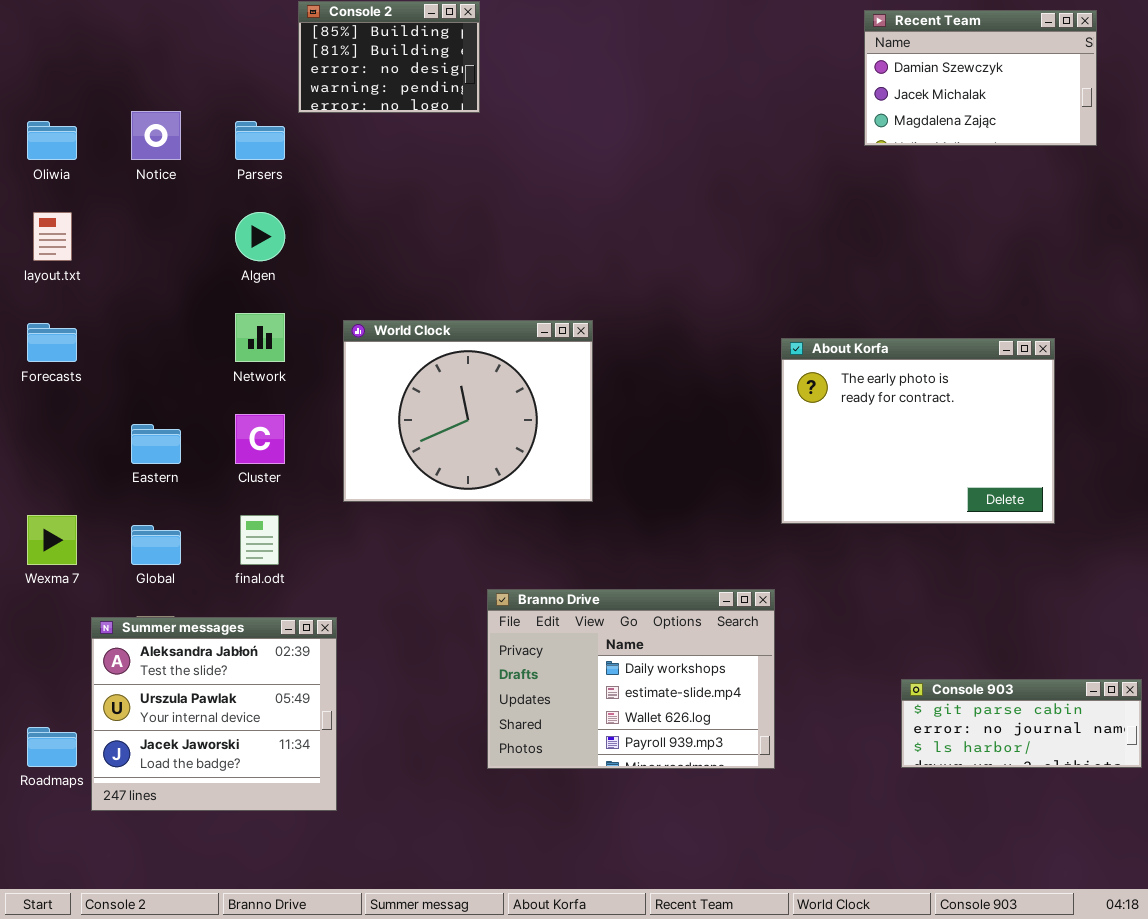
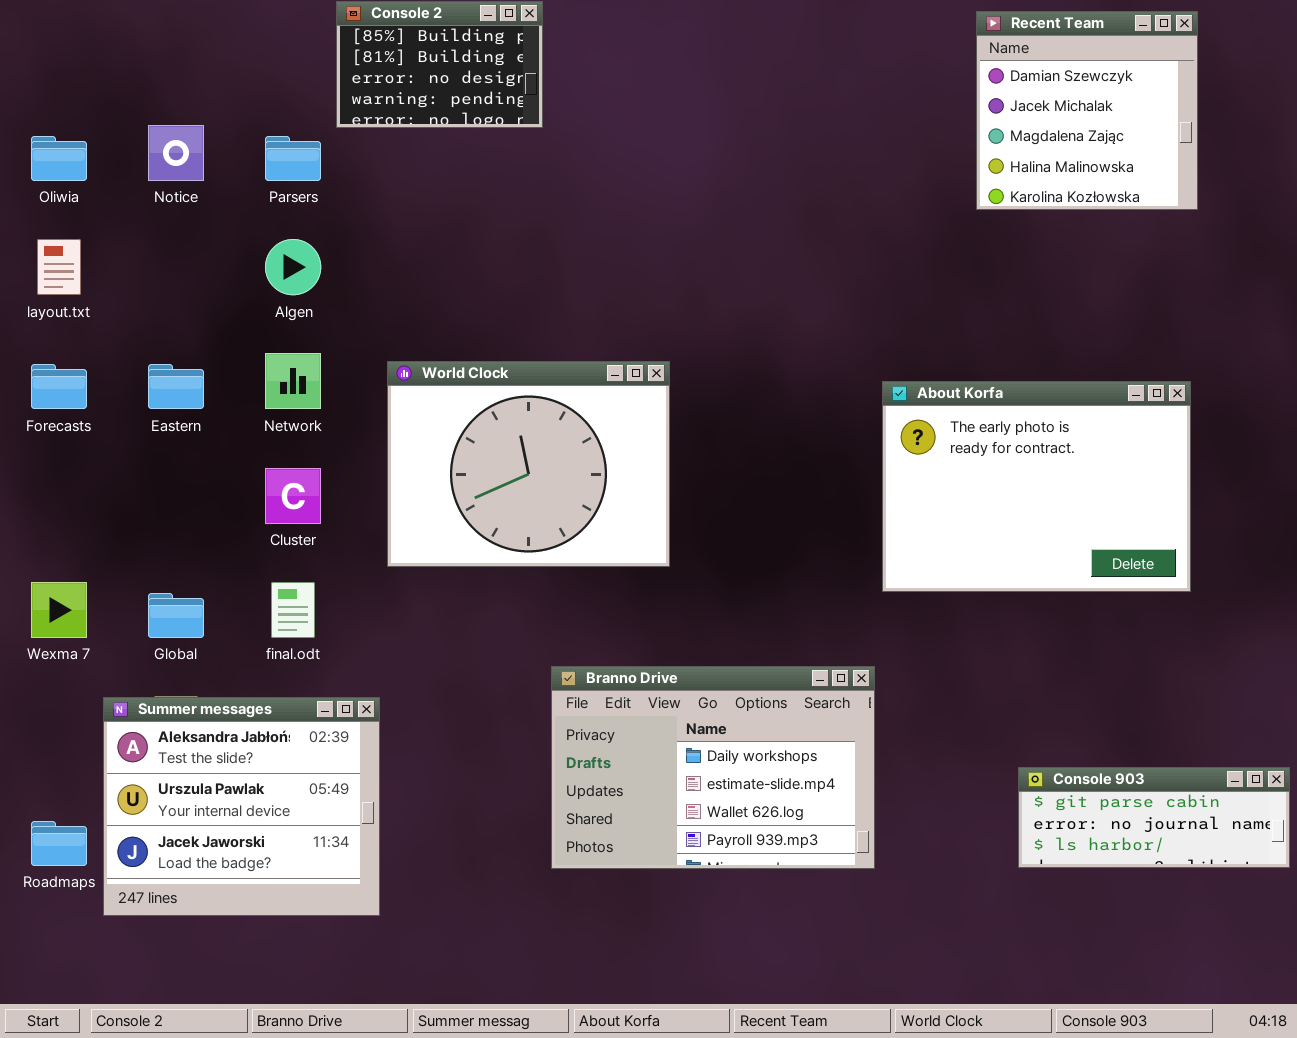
Recent Team: [864,10,1097,146] -> [976,11,1198,210], resized
Eastern: [131,424,181,464] -> [148,364,204,409], moved

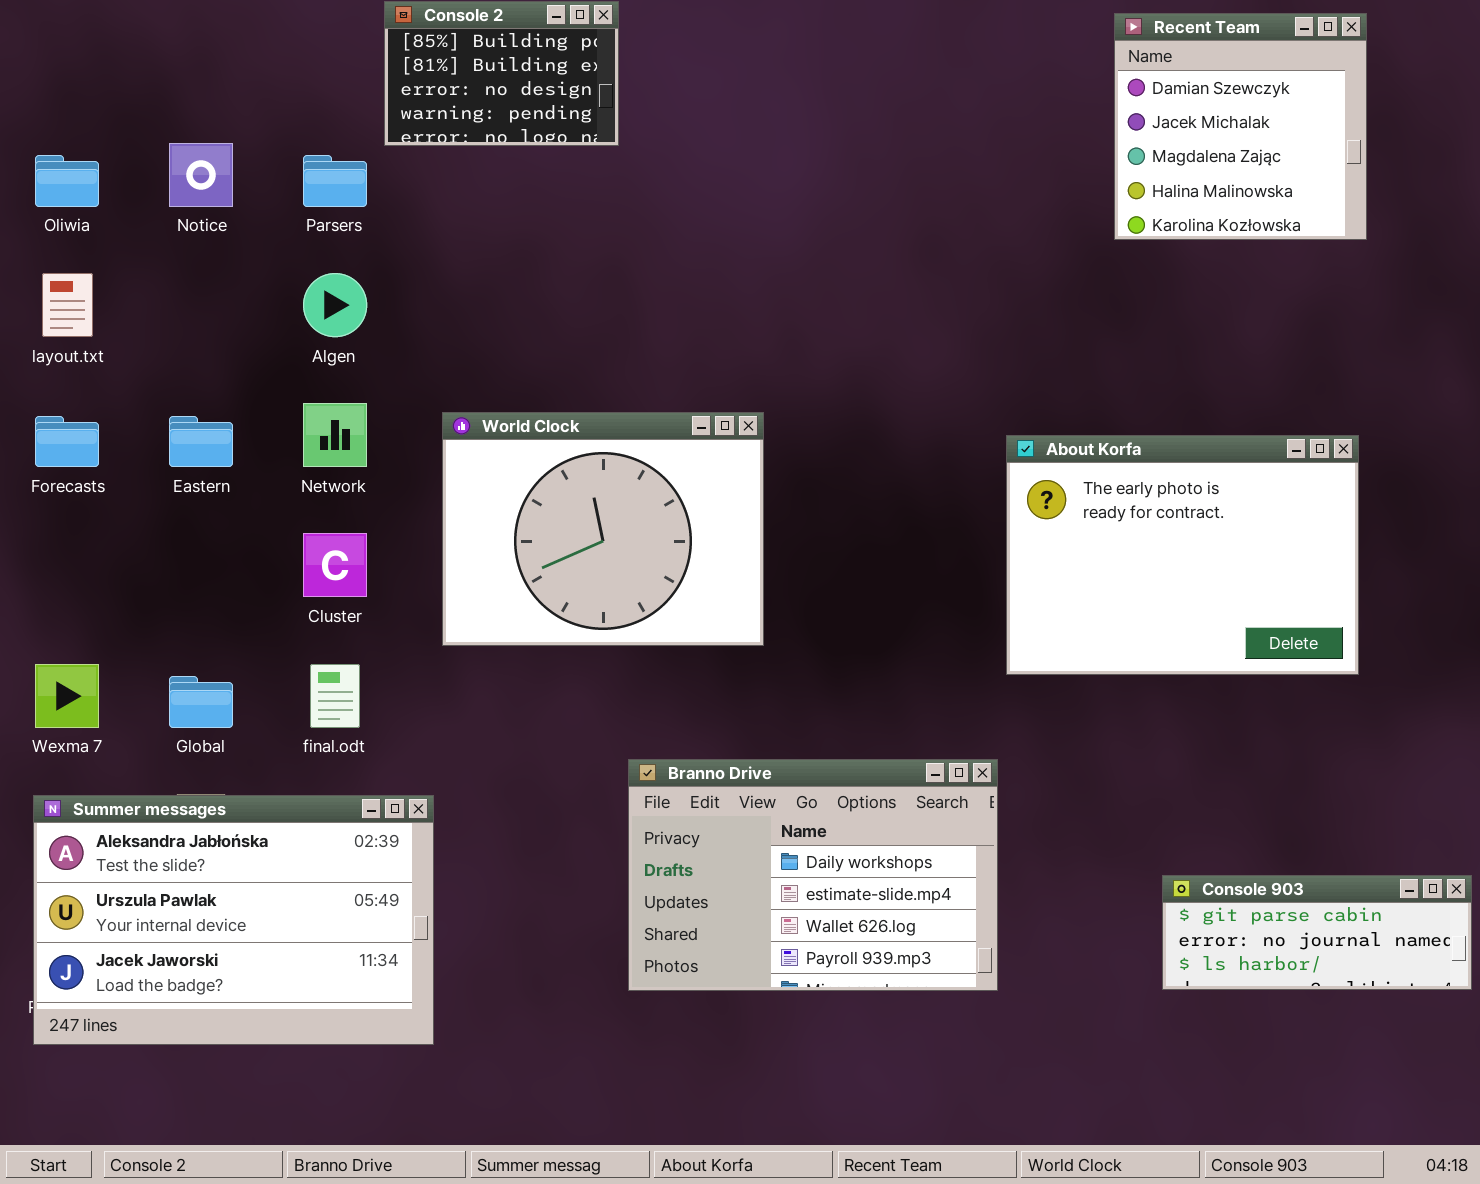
Summer messages: [103,697,380,916] -> [33,795,434,1045], resized

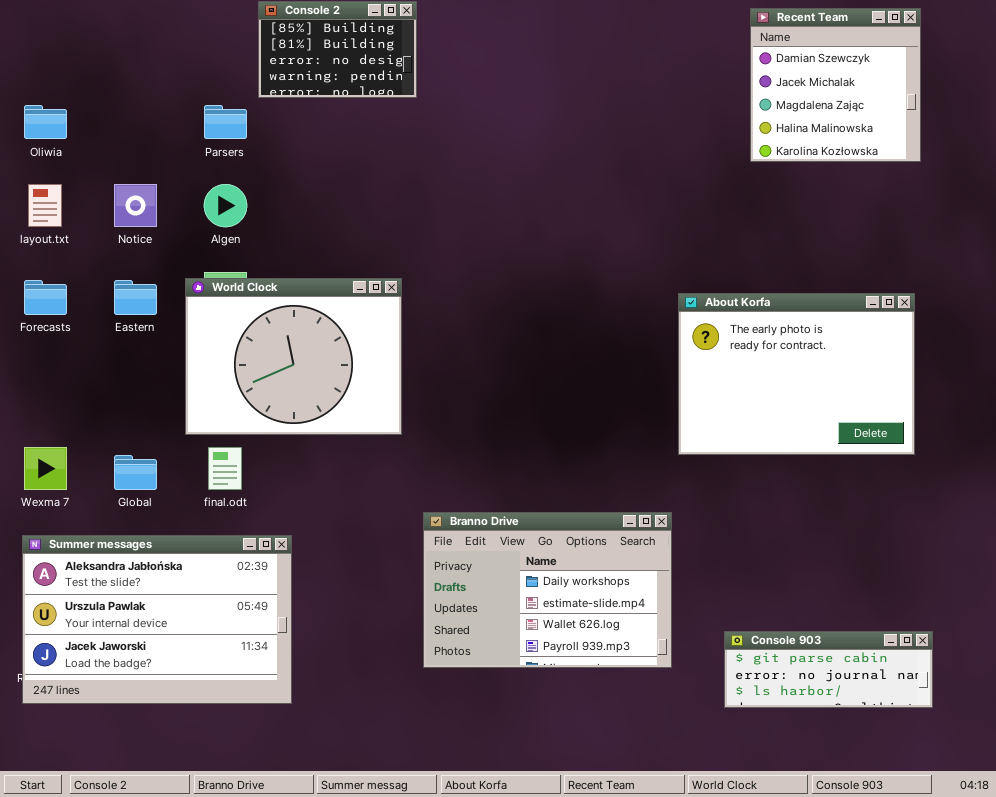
Notice: [169,143,233,207] -> [114,184,157,227], moved
World Clock: [442,412,764,646] -> [185,278,402,435], moved
Console 903: [1162,875,1472,990] -> [724,631,933,708], moved

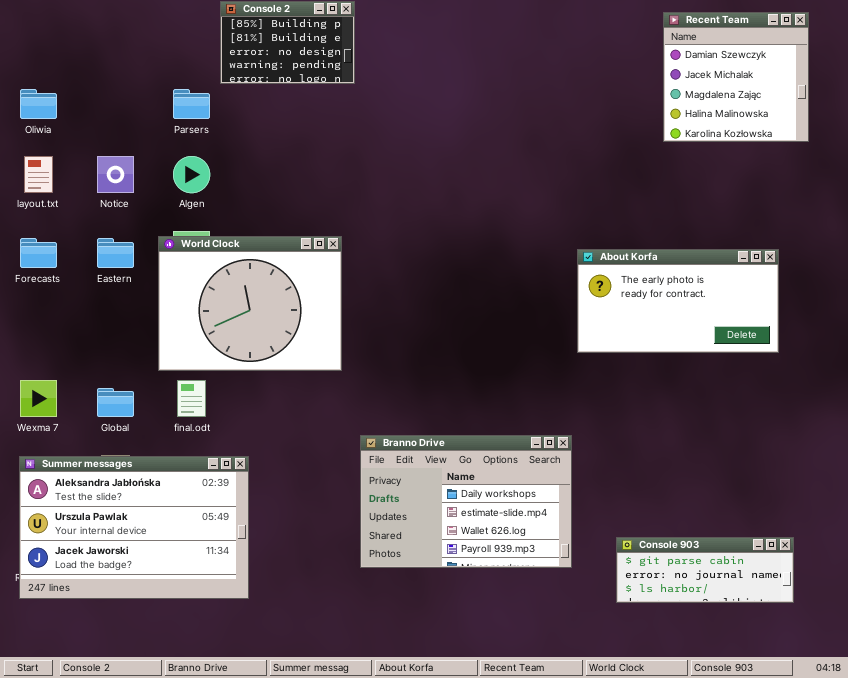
Recent Team: [750,8,921,162] -> [663,12,809,142], moved
About Korfa: [678,293,915,455] -> [577,249,779,353], resized

